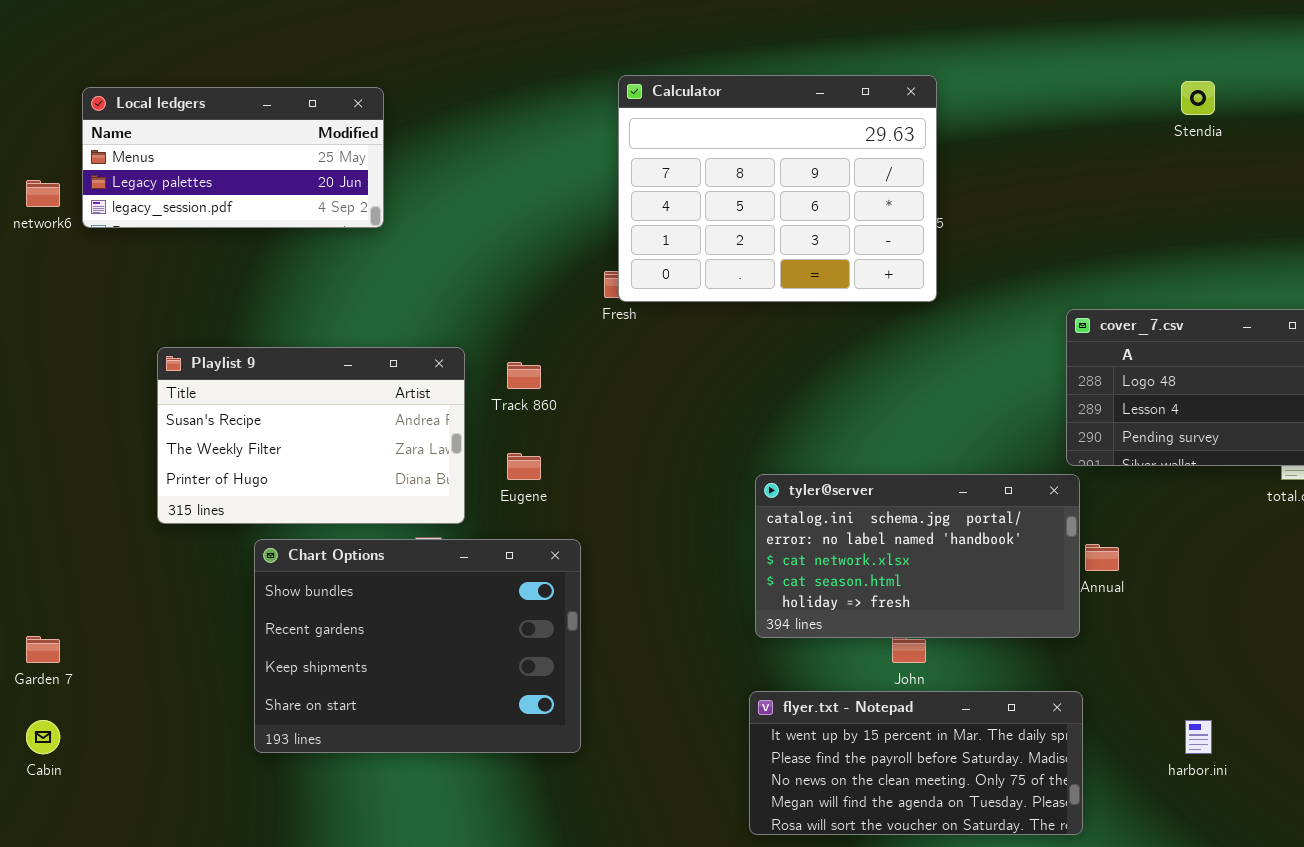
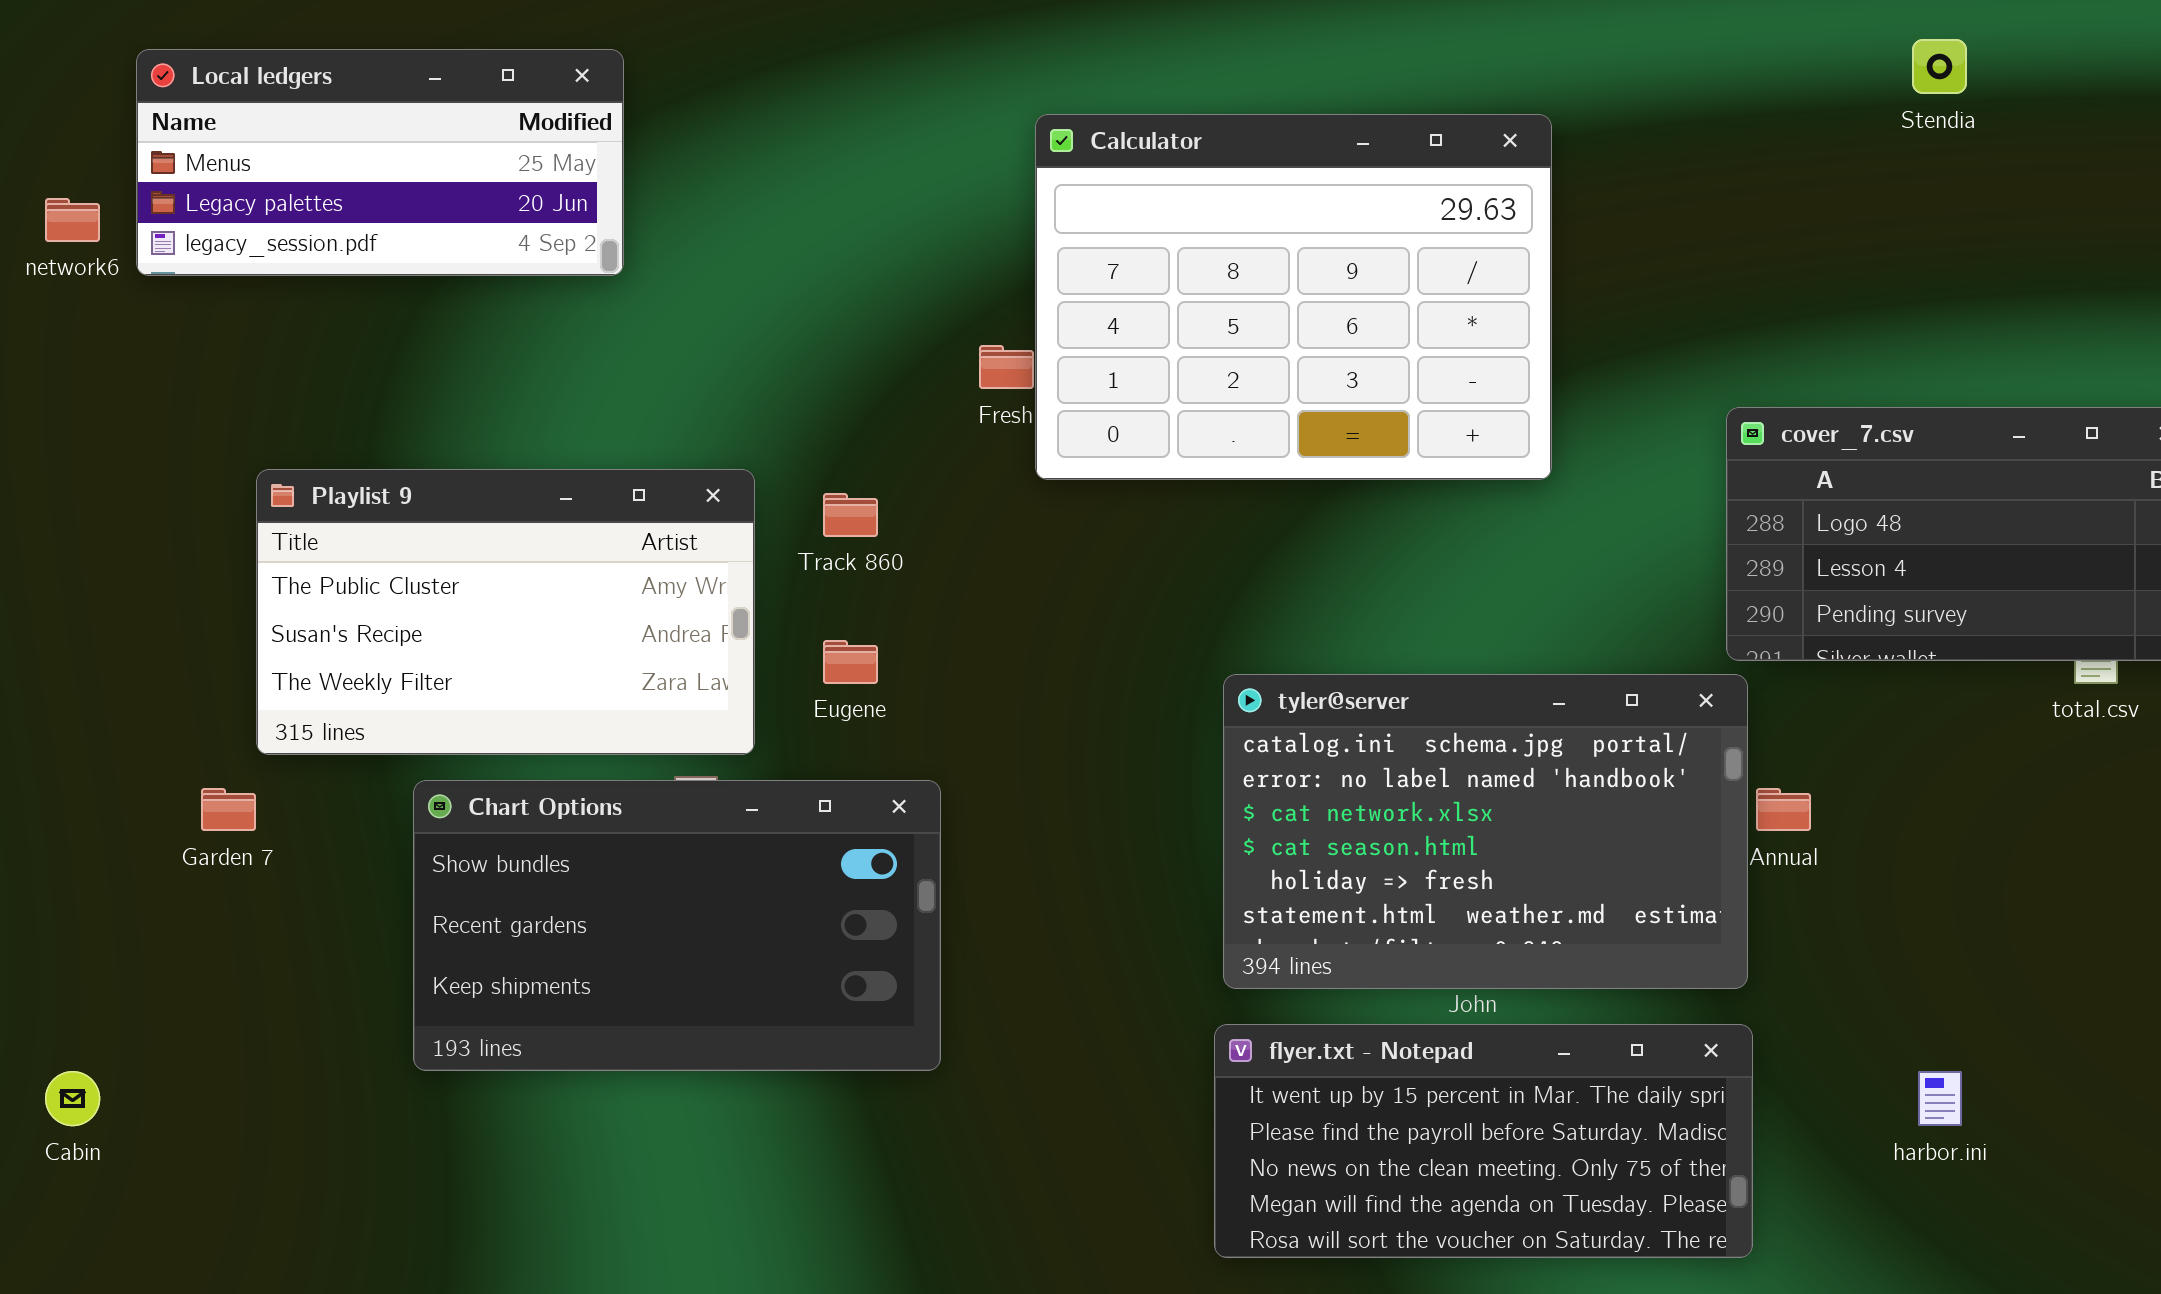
Calculator: [618,75,937,302] -> [1035,114,1552,480], moved
Playlist 9: [157,347,465,524] -> [256,469,755,755], scrolled up 1 row
tyler@server: [755,474,1080,638] -> [1223,674,1748,989], resized
Chart Options: [254,539,581,753] -> [413,780,941,1071], resized
Garden 7: [26,636,60,663] -> [201,788,256,831], moved

